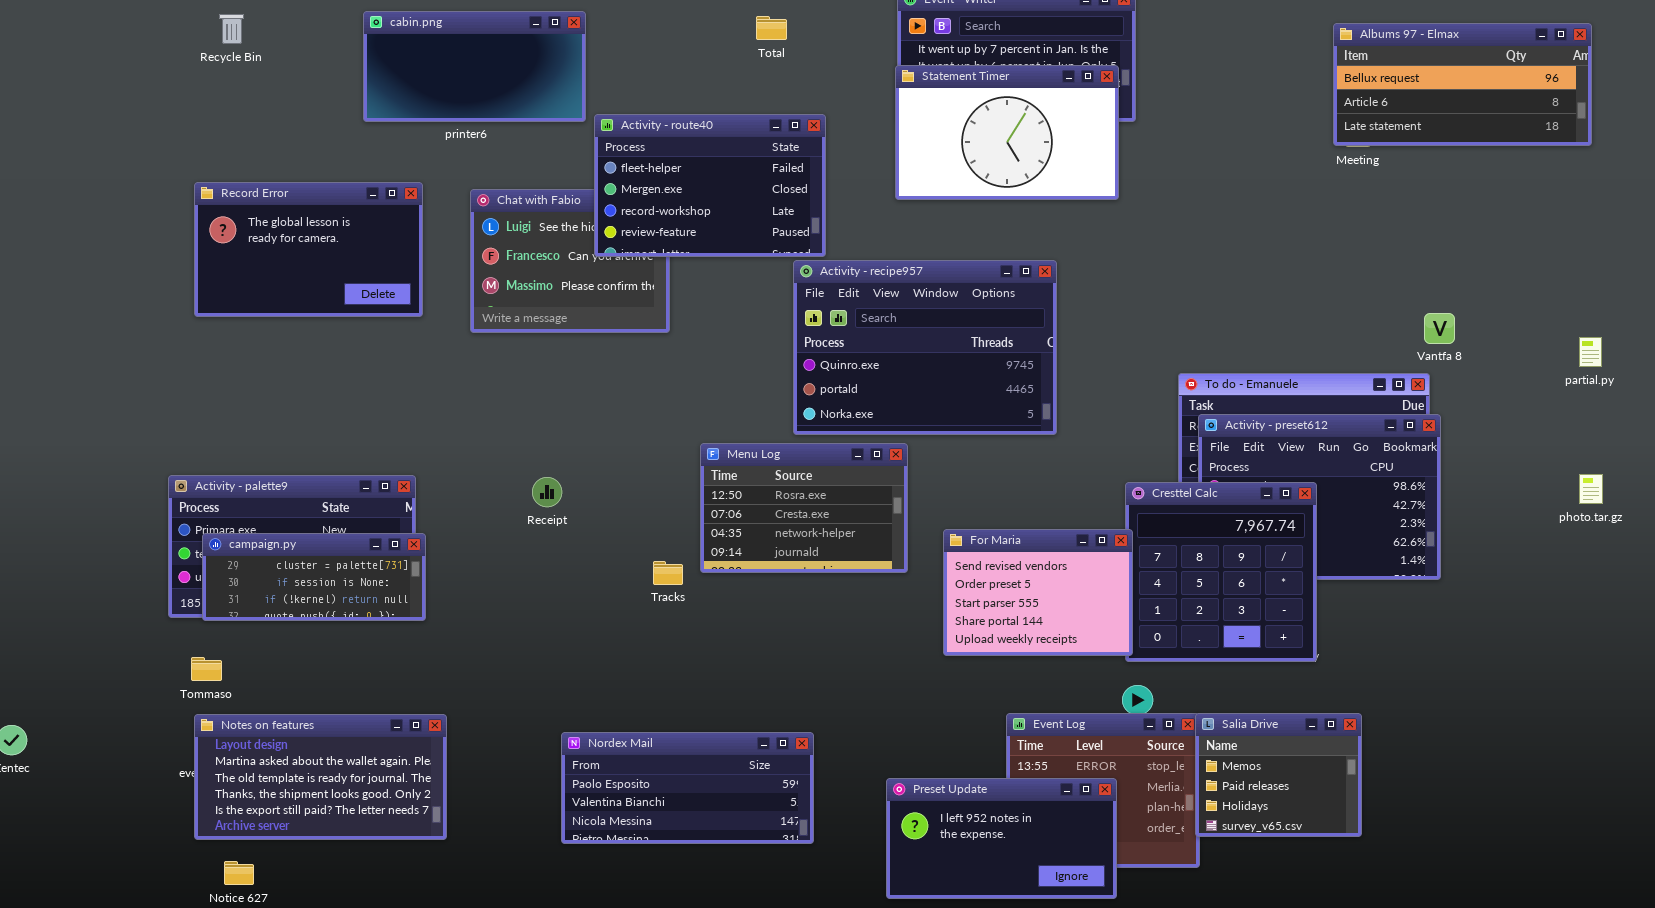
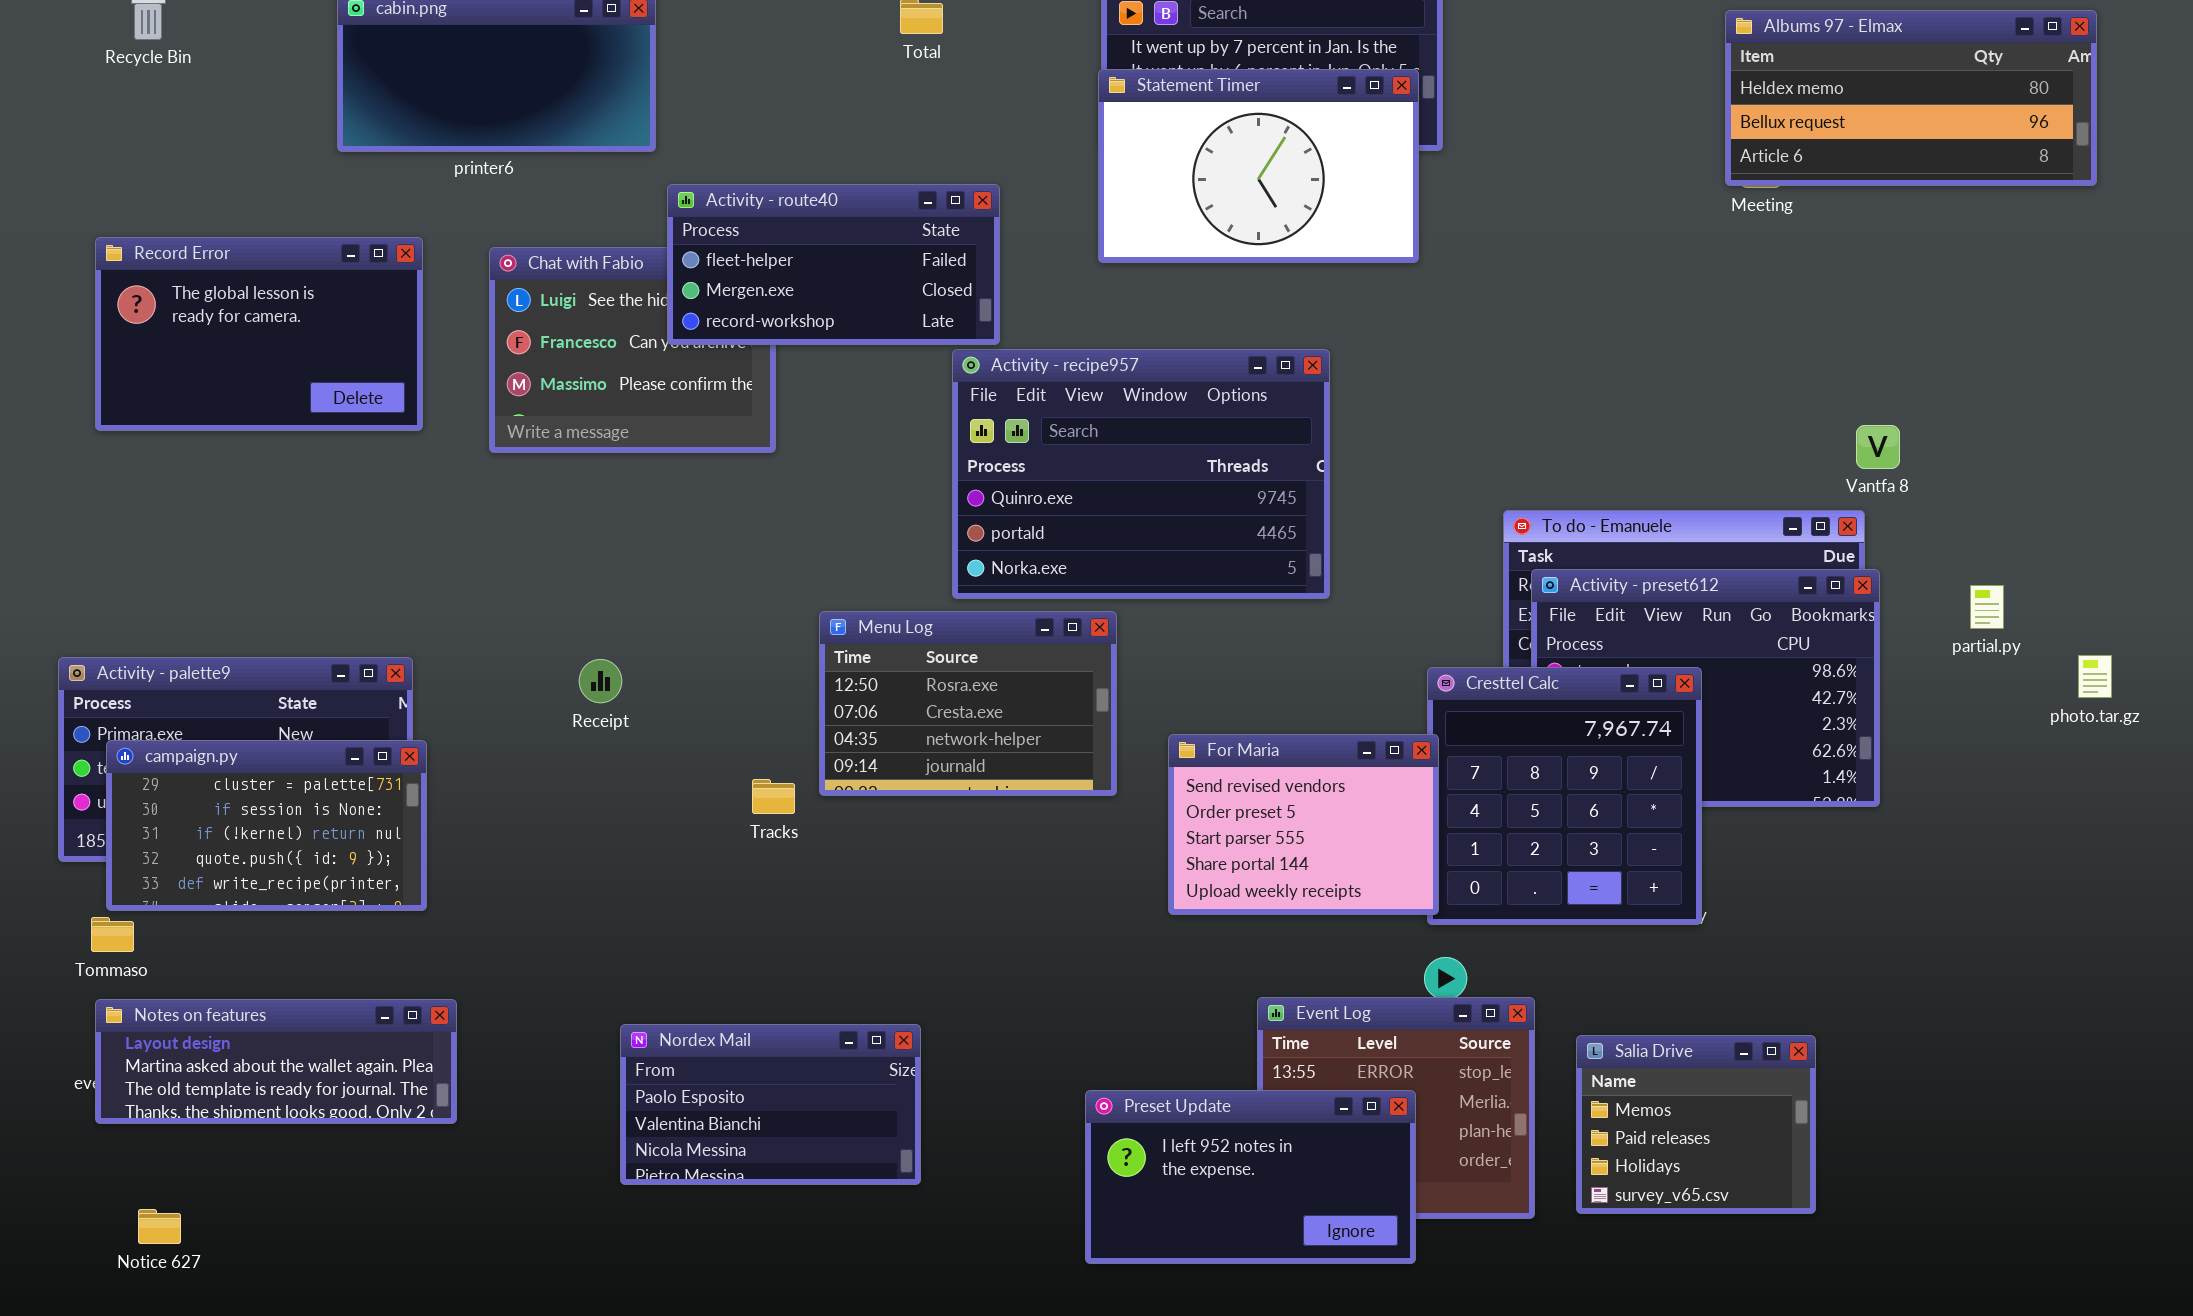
Albums 97 - Elmax: [1333,23,1592,146] -> [1725,10,2097,186], scrolled up 1 row
Activity - route40: [594,114,826,257] -> [667,184,1000,345], resized
partial.py: [1579,337,1602,367] -> [1970,585,2004,629], moved
campaign.py: [202,533,426,621] -> [106,740,427,911], resized
Salia Drive: [1195,713,1362,837] -> [1576,1035,1816,1214], moved
Notes on features: [194,714,447,840] -> [95,999,457,1124], resized
Nordex Mail: [561,732,814,844] -> [620,1024,921,1185], resized

